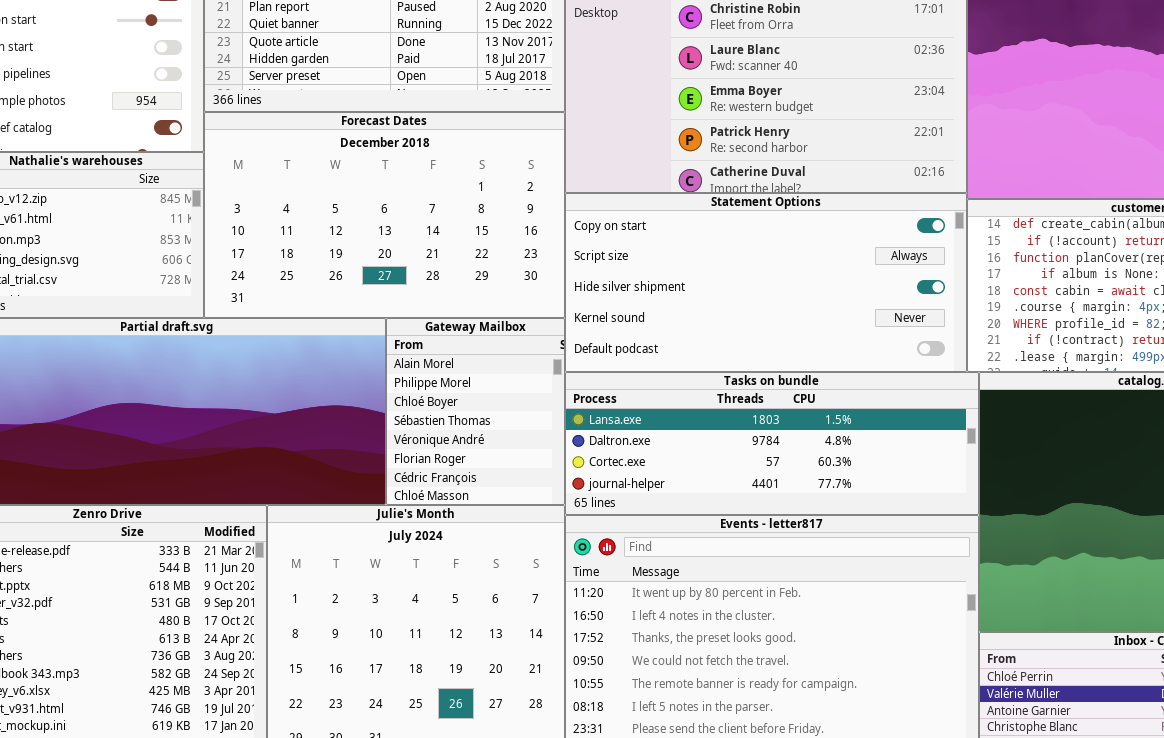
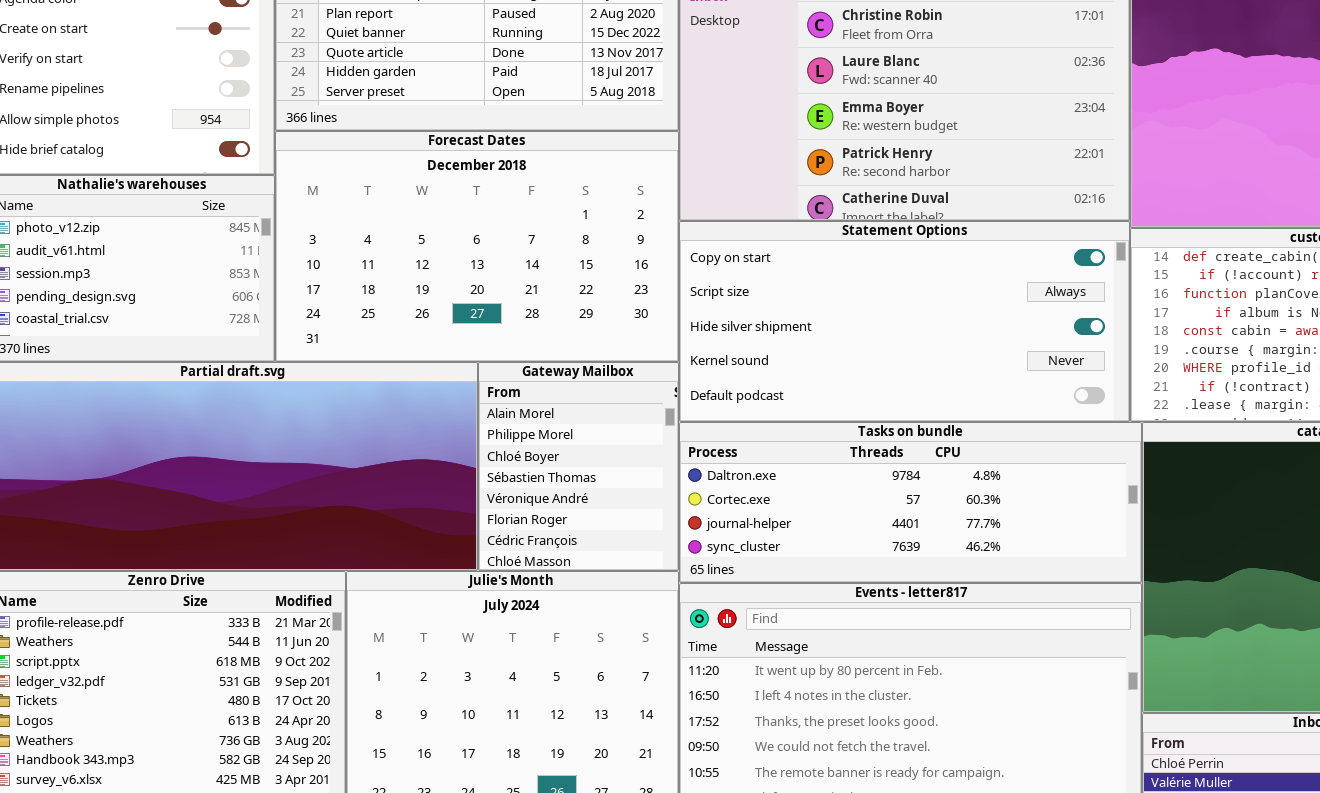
Tasks on bundle: [565,372,979,515] -> [679,422,1142,583], scrolled down 1 row

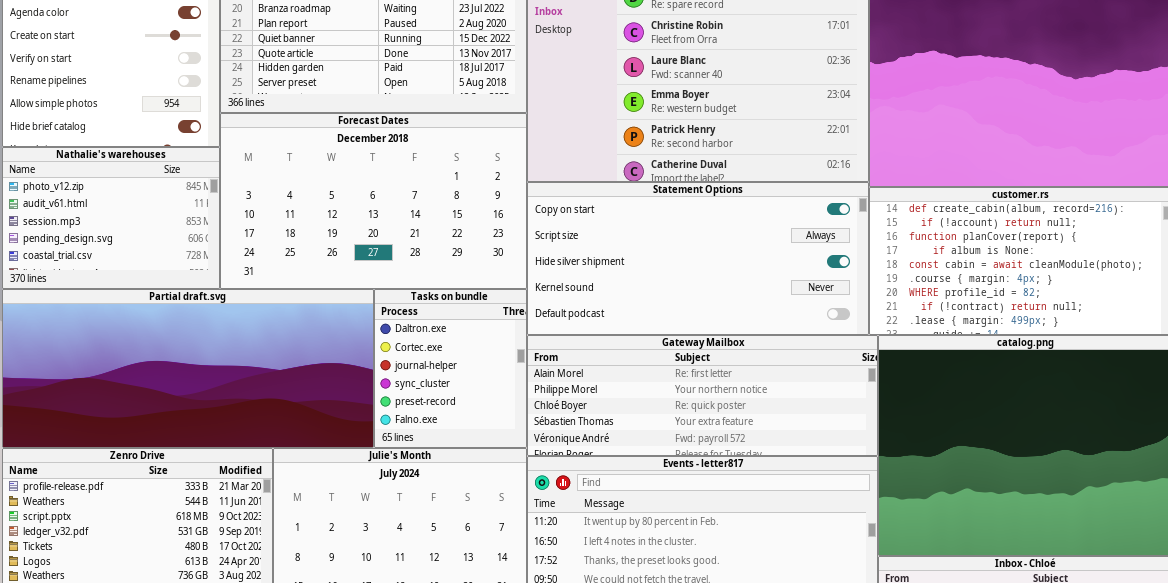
Gateway Mailbox: [478,362,679,571] -> [527,335,878,456], moved, resized
Tasks on bundle: [679,422,1142,583] -> [374,289,527,448], moved, resized

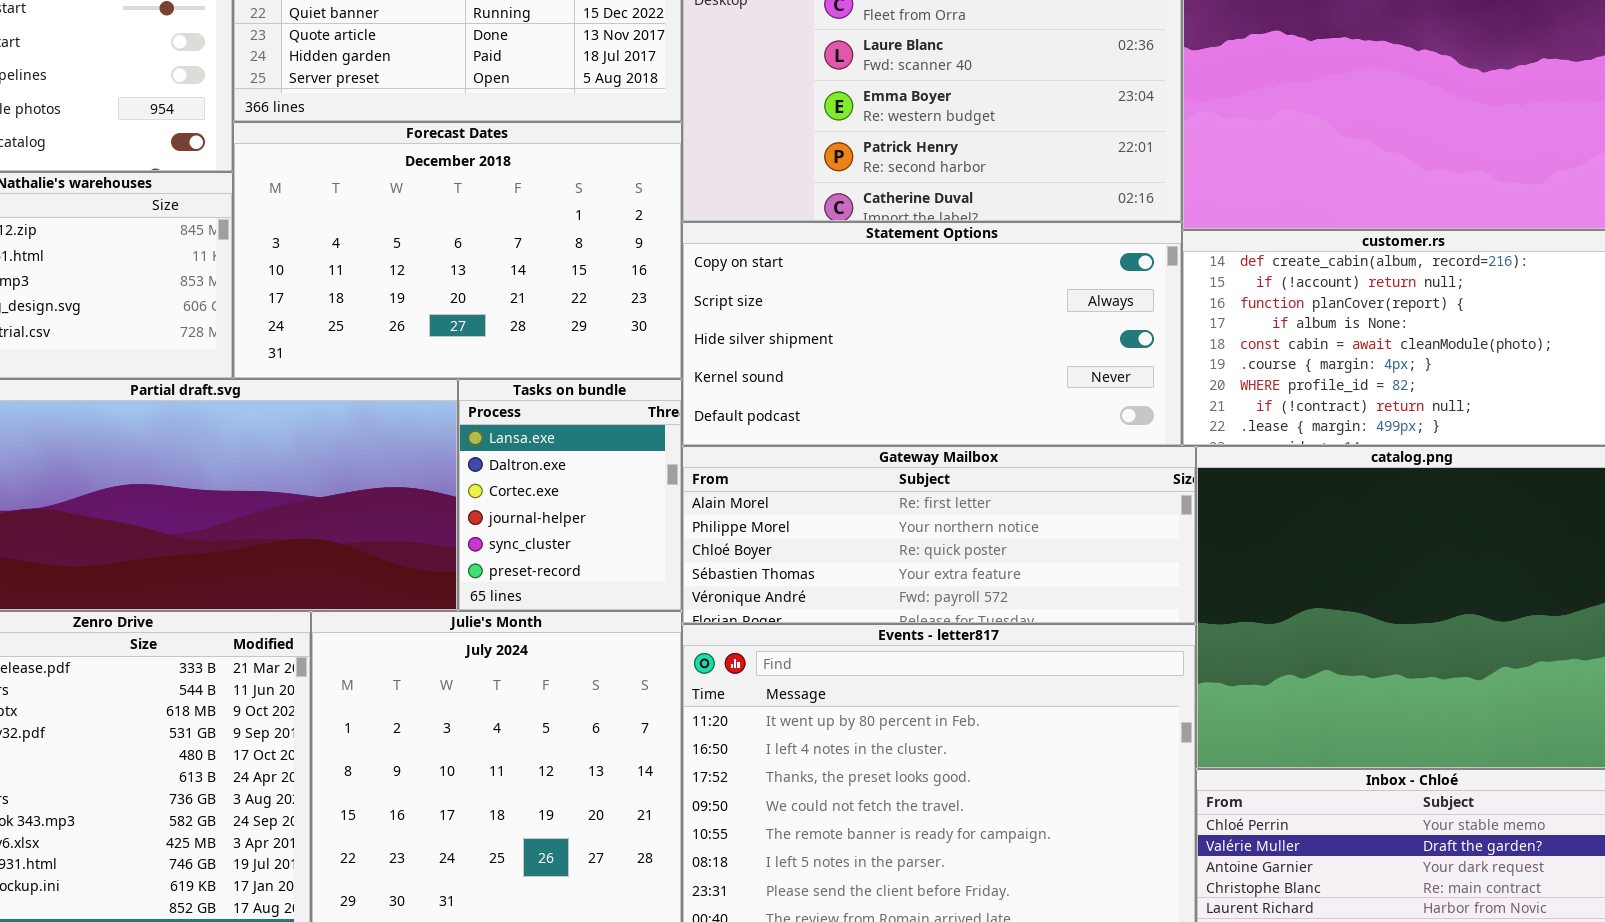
Tasks on bundle: [374,289,527,448] -> [458,379,682,611], scrolled up 1 row

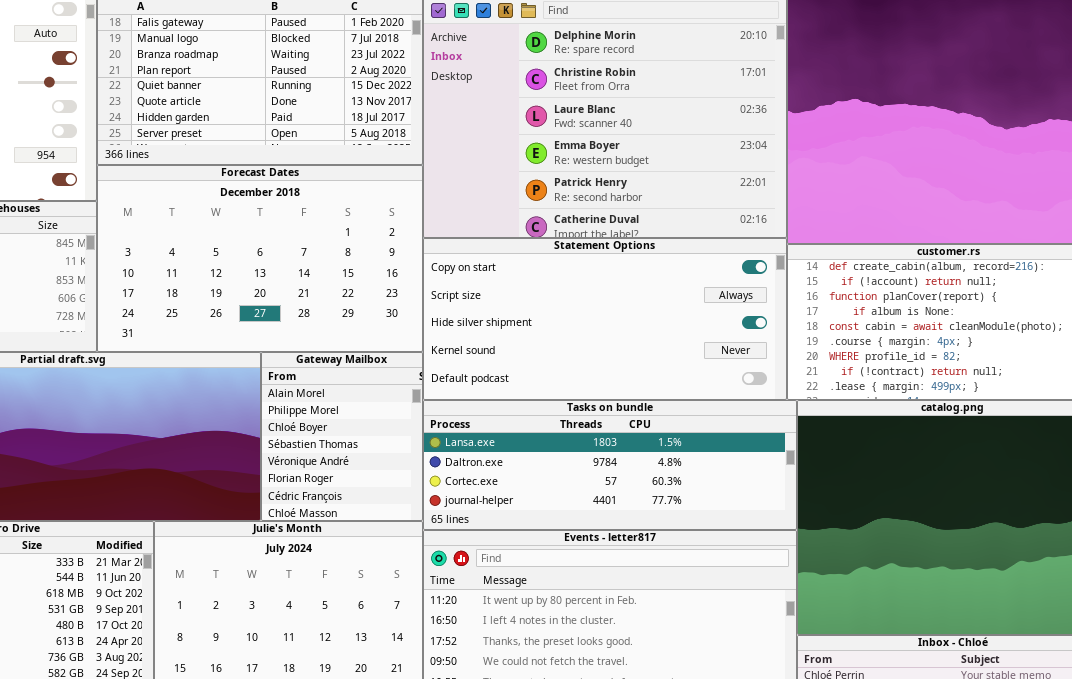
Tasks on bundle: [458,379,682,611] -> [423,400,797,530], moved, resized
Gateway Mailbox: [682,446,1196,624] -> [261,352,423,521], moved, resized

